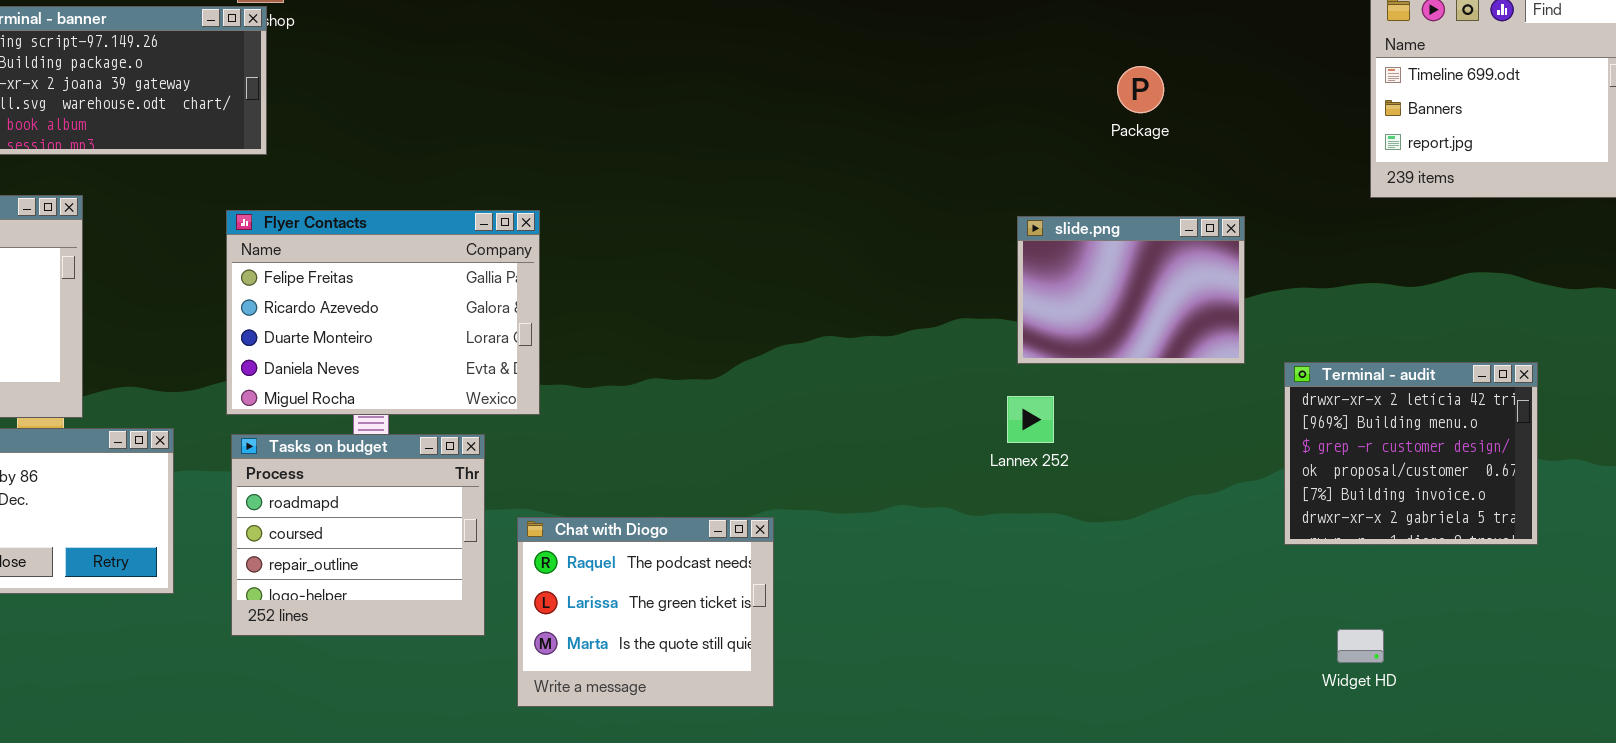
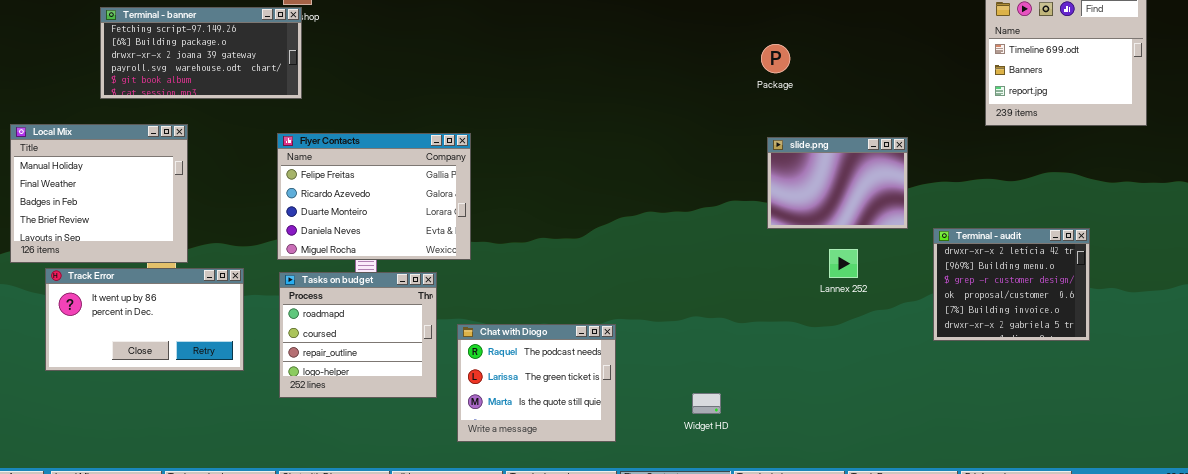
Package: [1117,66,1164,113] -> [761,44,790,73], moved
Lannex 252: [1007,396,1054,443] -> [829,249,858,278], moved
Widget HD: [1337,629,1384,663] -> [692,393,721,414], moved

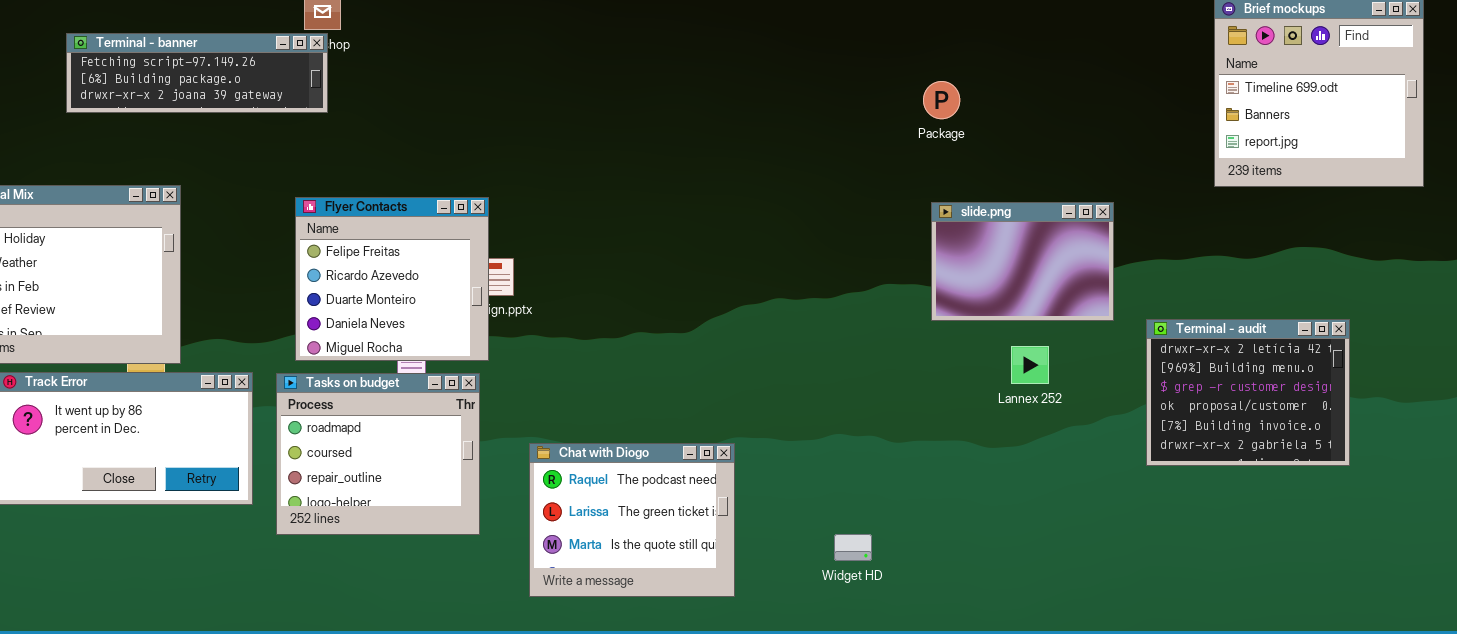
Terminal - banner: [100,7,302,99] -> [66,33,328,113], resized
Flyer Contacts: [277,133,471,260] -> [295,197,489,361], resized
Tasks on budget: [279,272,437,398] -> [276,373,480,535], moved

